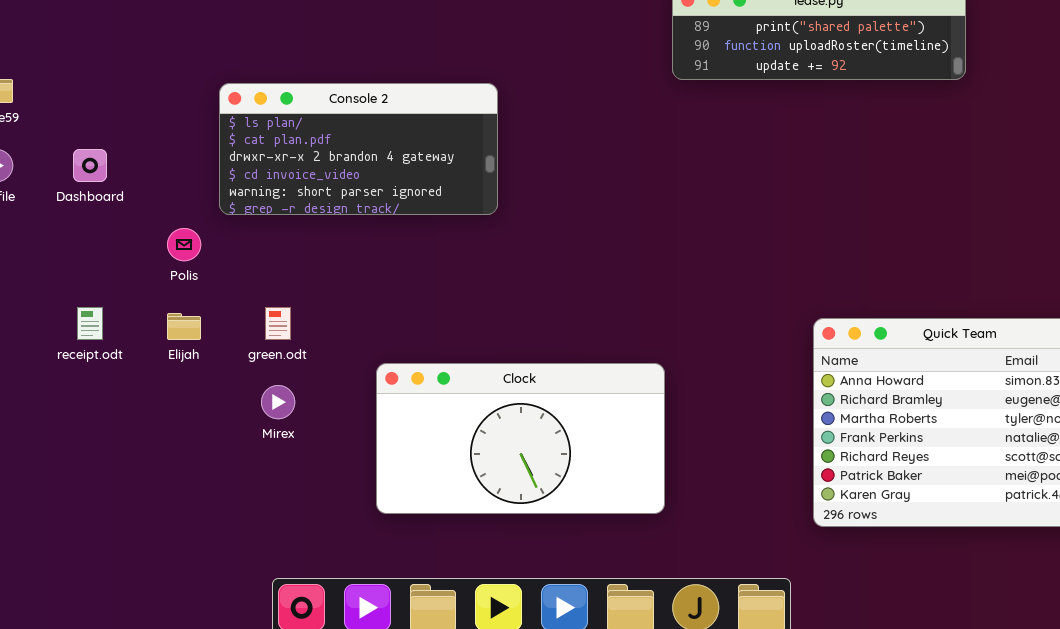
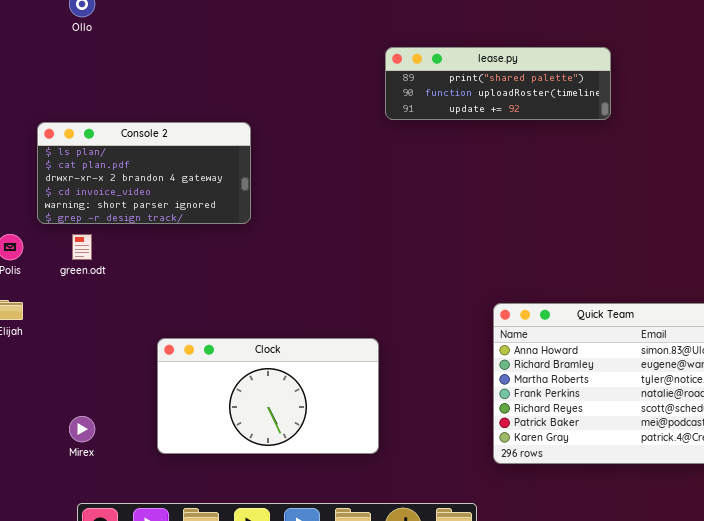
green.odt: [265,307,291,340] -> [72,234,92,260], moved
Mirex: [261,385,295,419] -> [69,416,95,442], moved

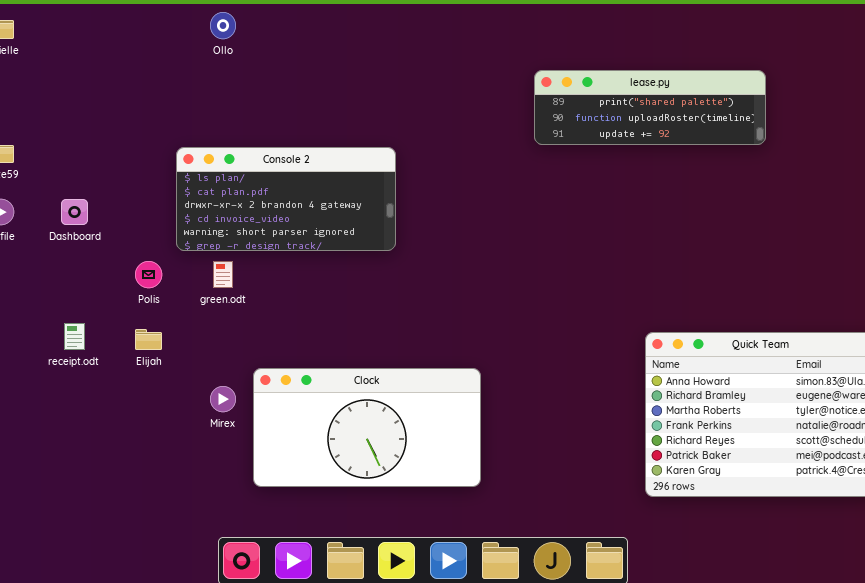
Clock: [157,338,379,454] -> [253,368,481,487], moved
Mirex: [69,416,95,442] -> [210,386,236,412], moved

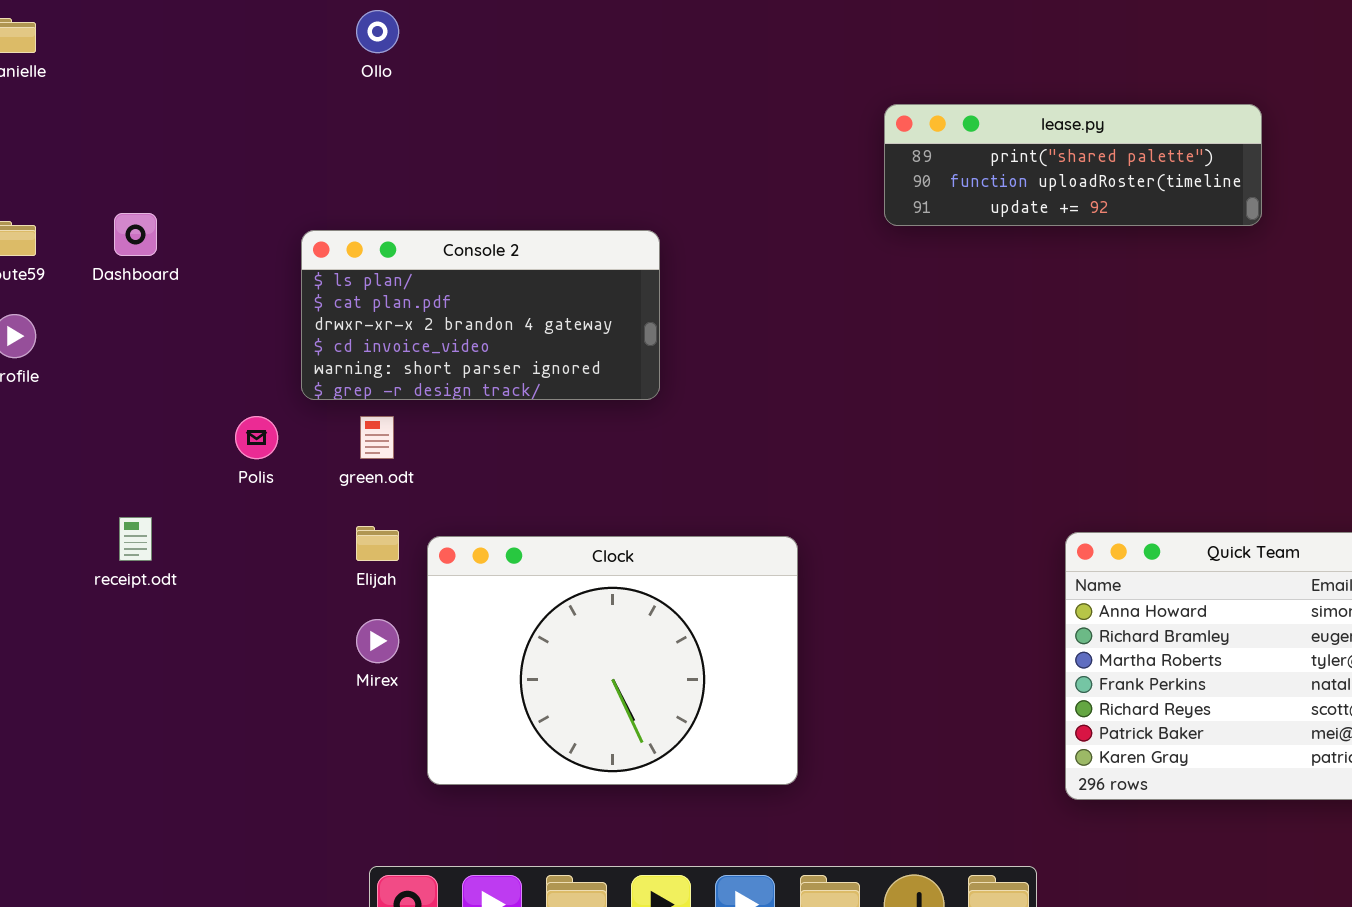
Dashboard: [61,199,88,225] -> [114,213,157,256], moved
Elijah: [135,329,162,350] -> [356,526,399,561], moved
Clock: [253,368,481,487] -> [427,536,798,785], resized

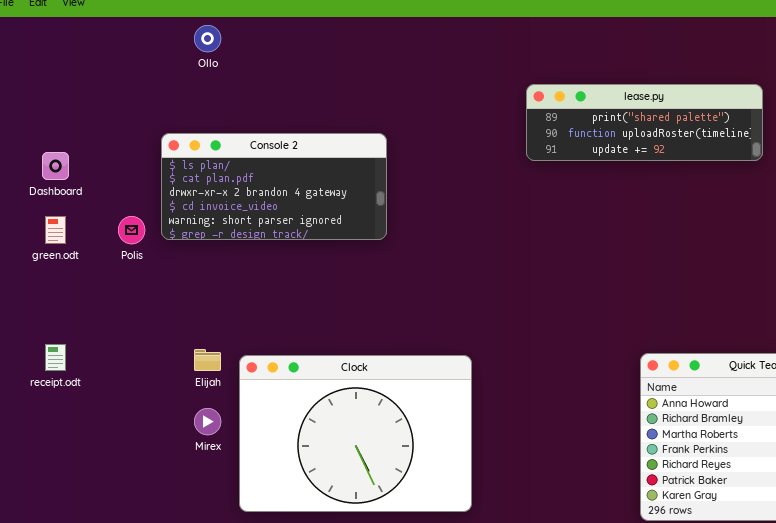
Console 2: [301,230,660,400] -> [161,133,387,240], moved
Polis: [235,416,278,459] -> [118,216,145,244], moved
green.odt: [360,416,394,459] -> [45,216,66,244], moved

